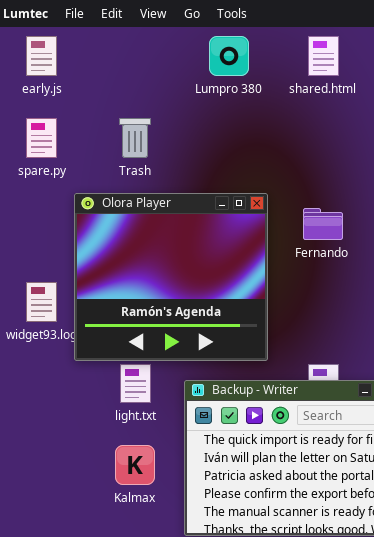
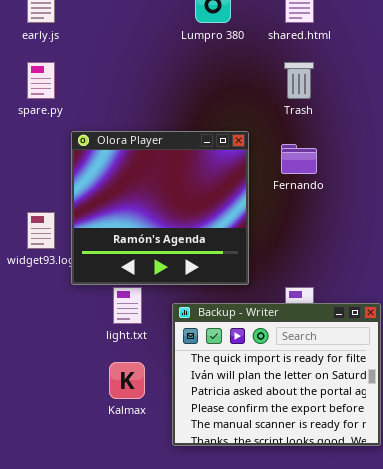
Trash: [119,118,151,158] -> [284,62,314,99], moved

